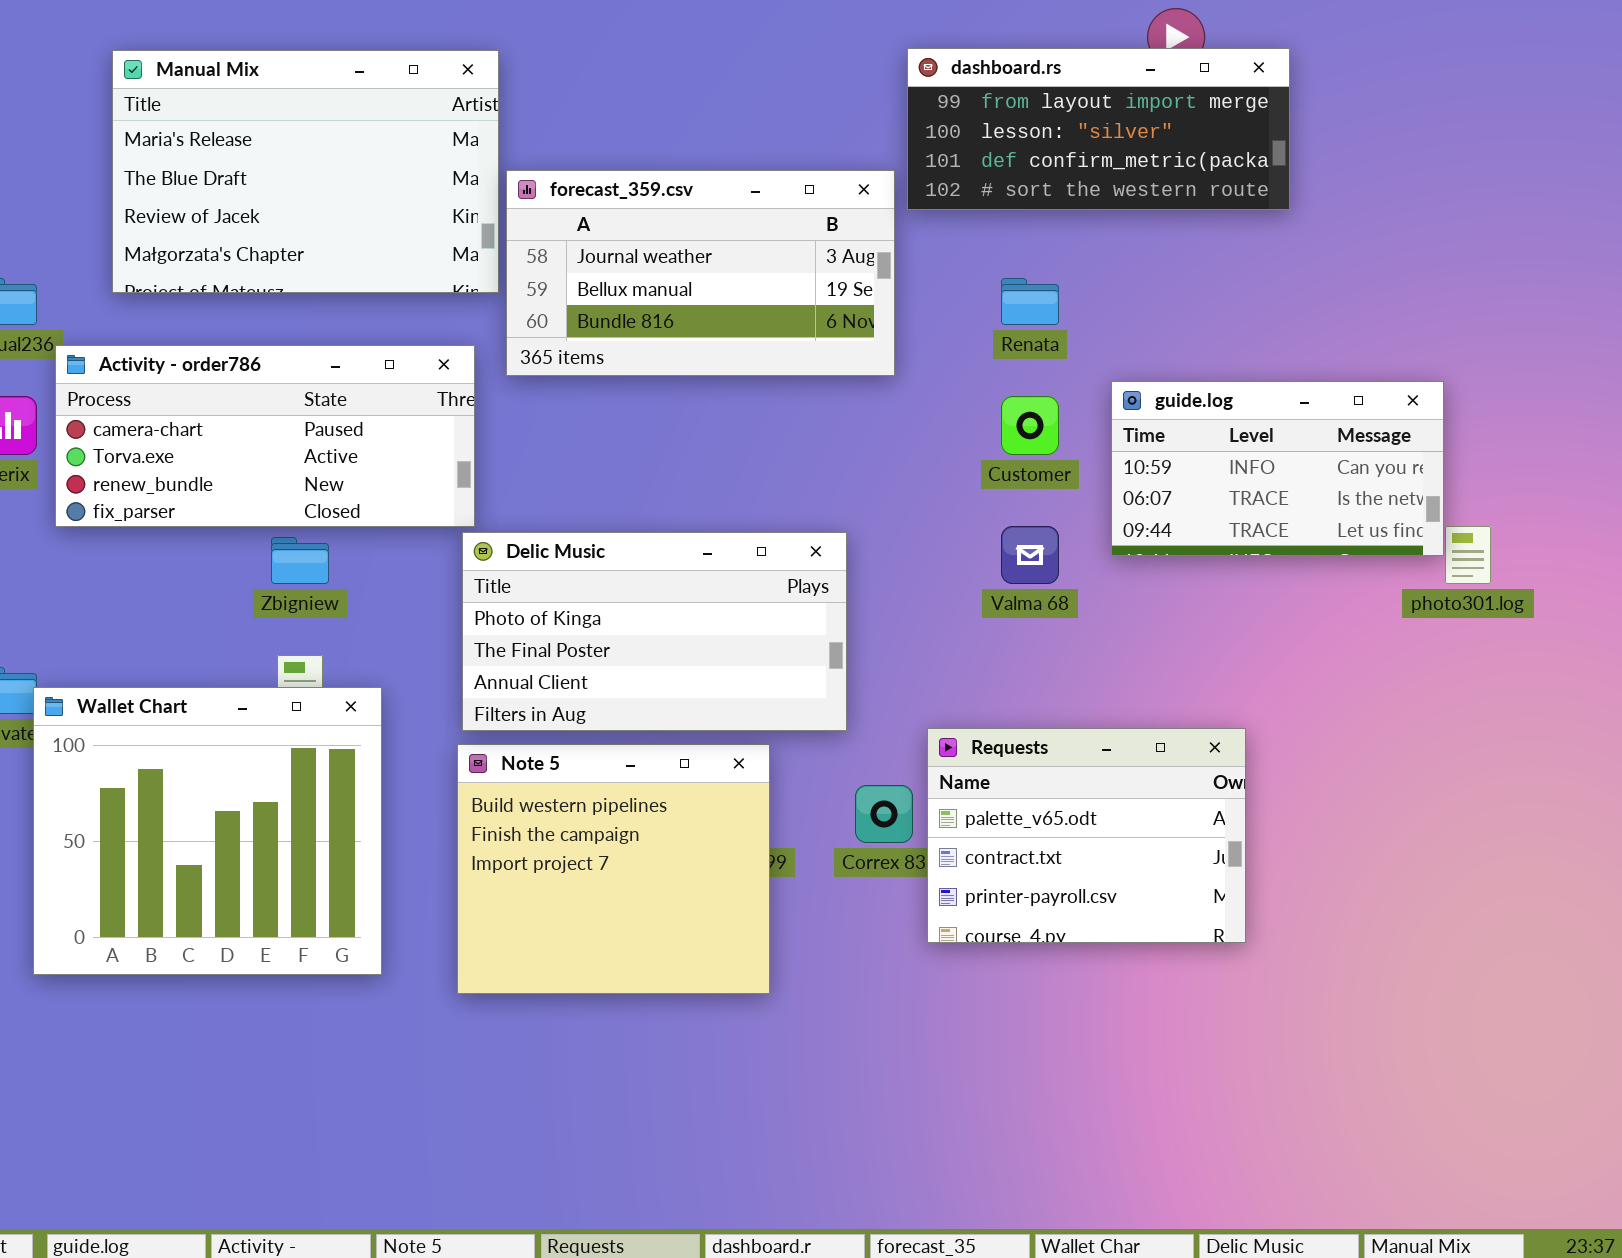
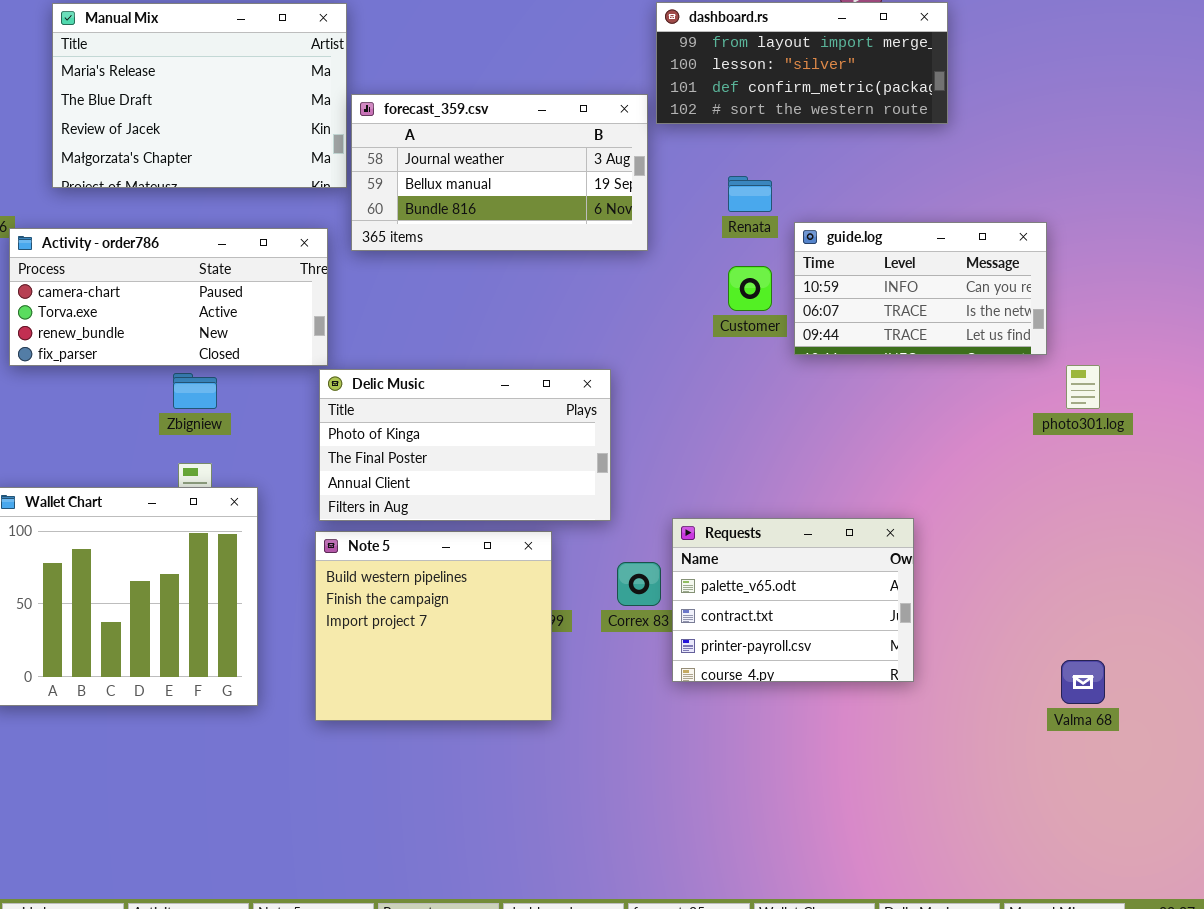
guide.log: [1111,381,1444,556] -> [794,222,1047,355], moved
Valma 68: [1001,526,1059,584] -> [1061,660,1105,704], moved

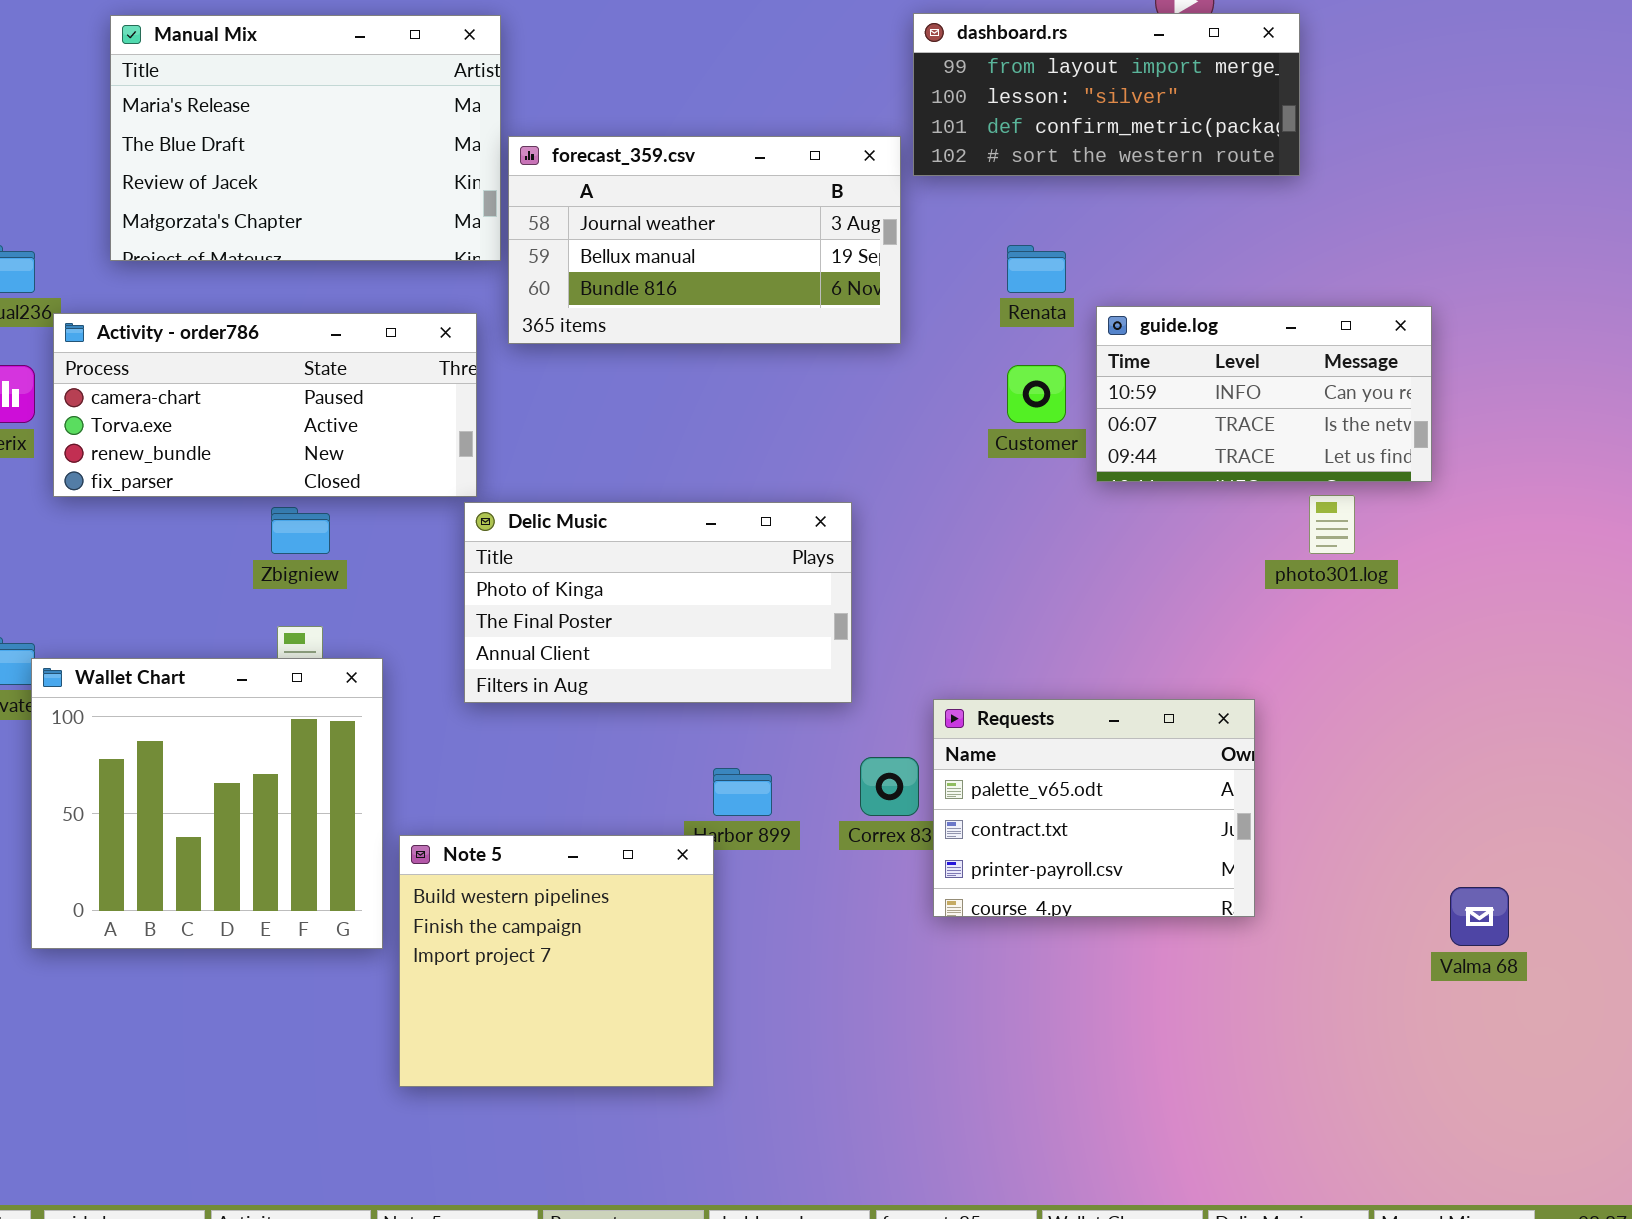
photo301.log: [1066,365,1100,409] -> [1309,495,1355,554], moved
Note 5: [315,531,552,721] -> [399,835,714,1087], moved

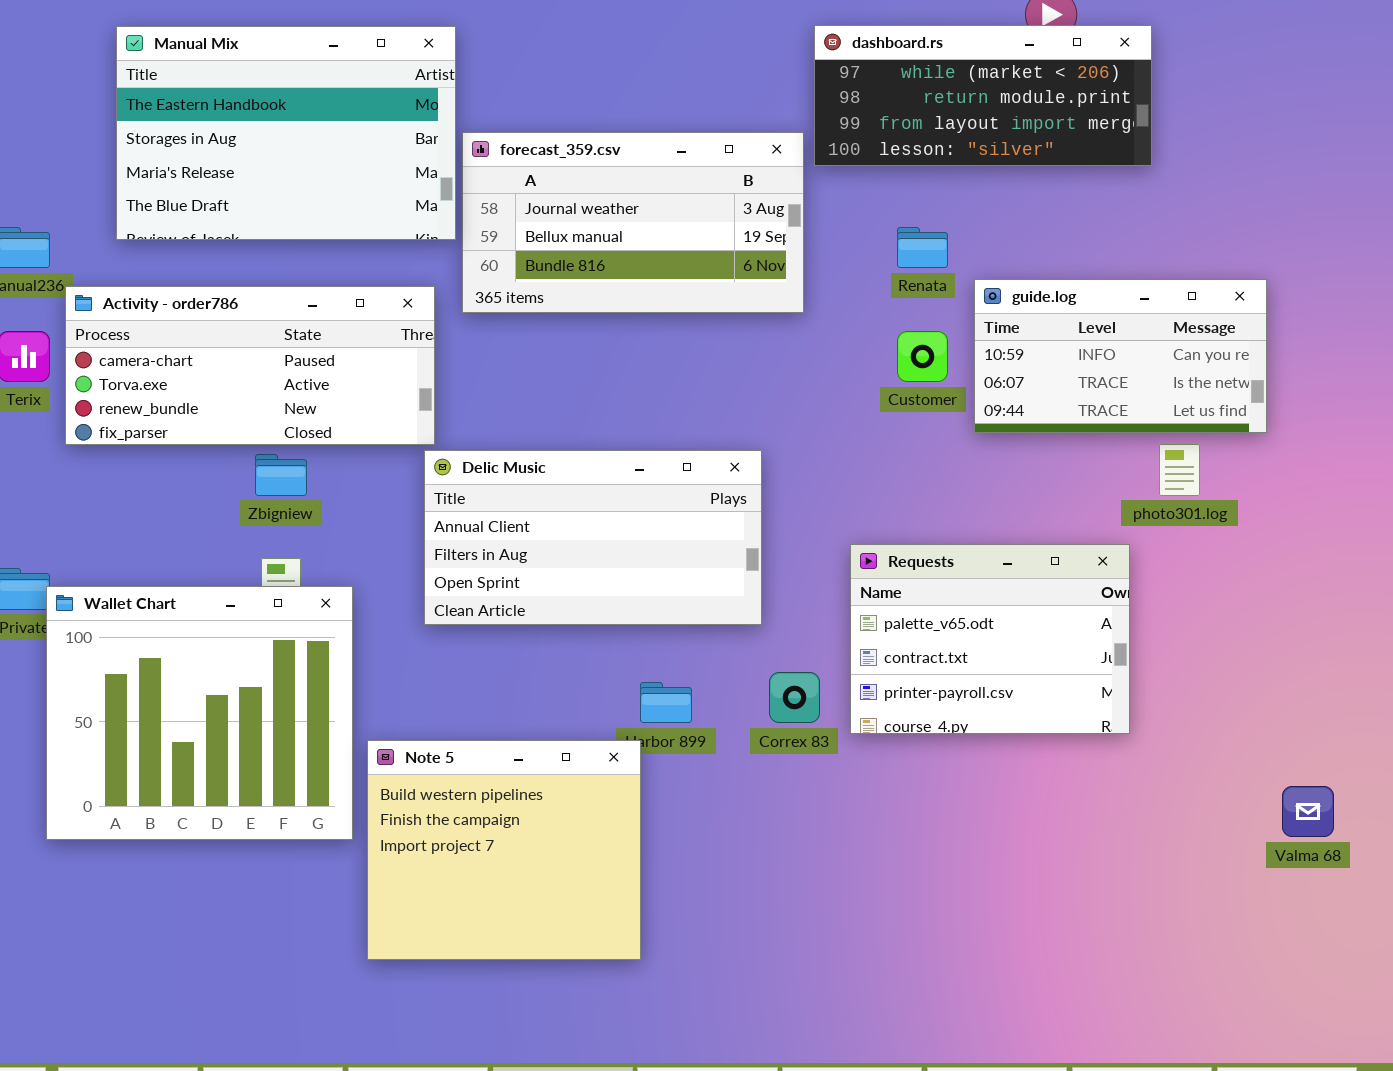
dashboard.rs: [913,13,1300,176] -> [814,25,1152,166], scrolled up 2 rows
Manual Mix: [110,15,501,261] -> [116,26,456,240], scrolled up 2 rows
Delic Music: [464,502,852,703] -> [424,450,762,625], scrolled down 2 rows
Requests: [933,699,1255,917] -> [850,544,1130,734], moved

